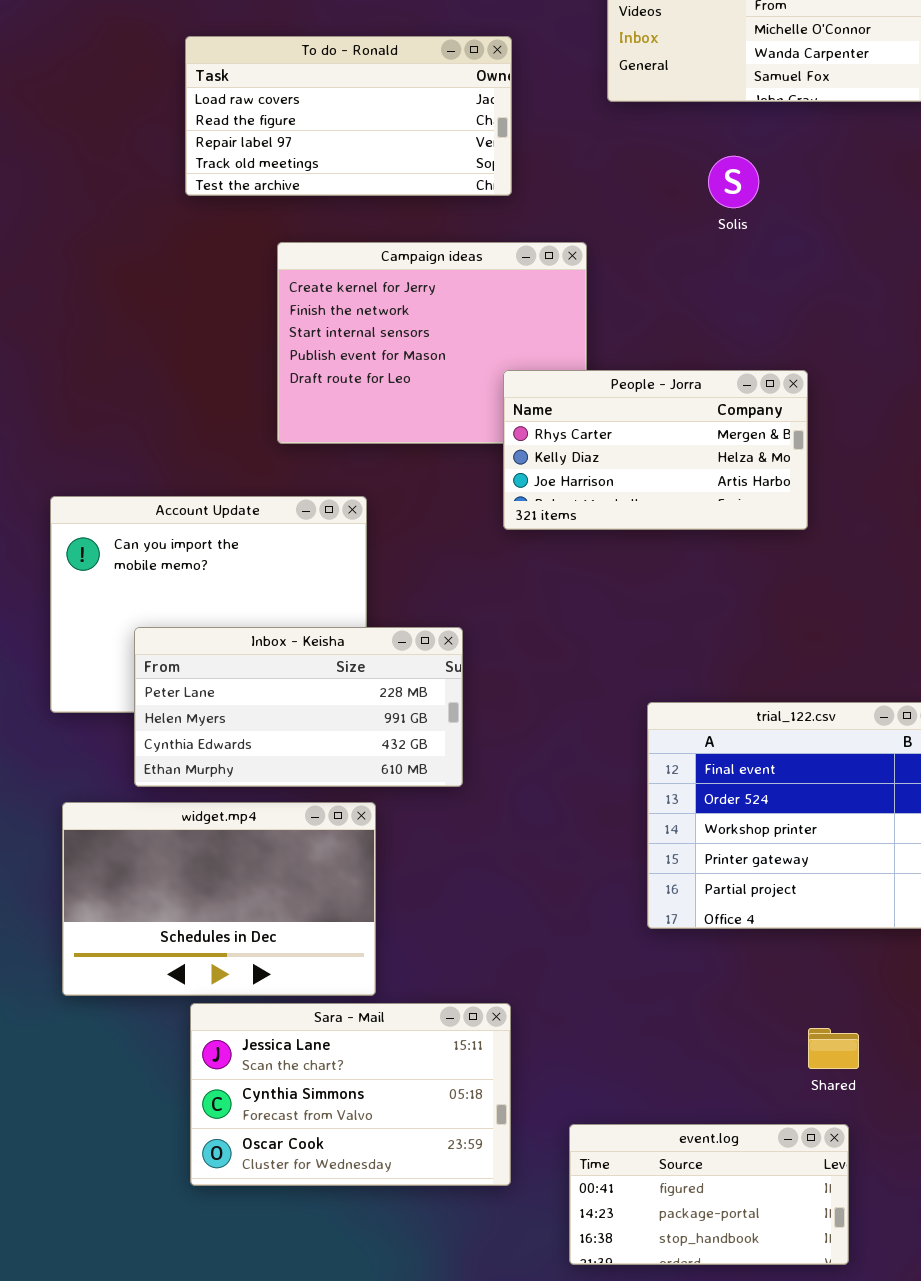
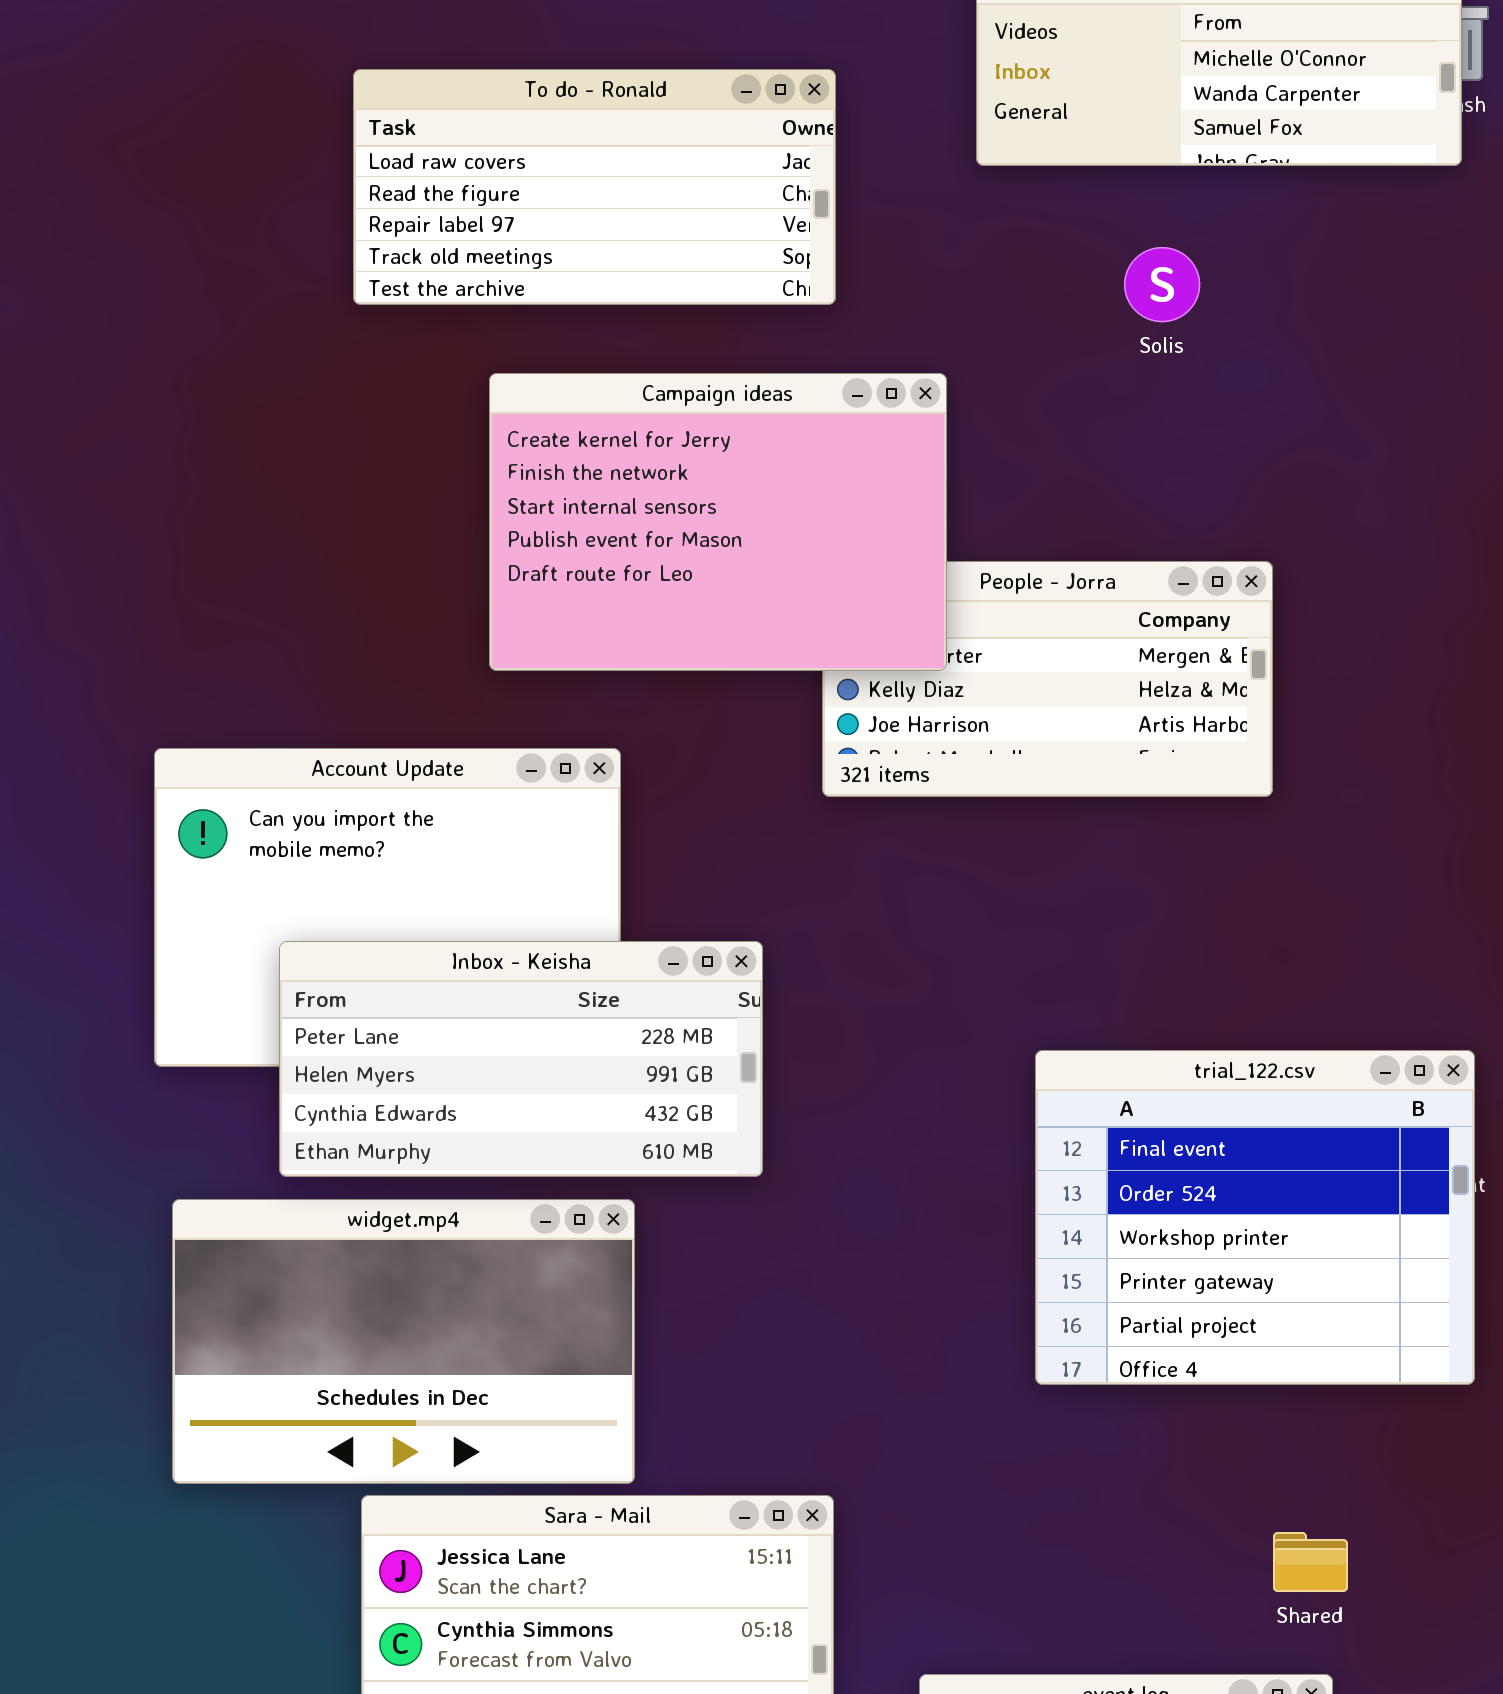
Campaign ideas: [277,242,587,444] -> [489,373,947,671], raised

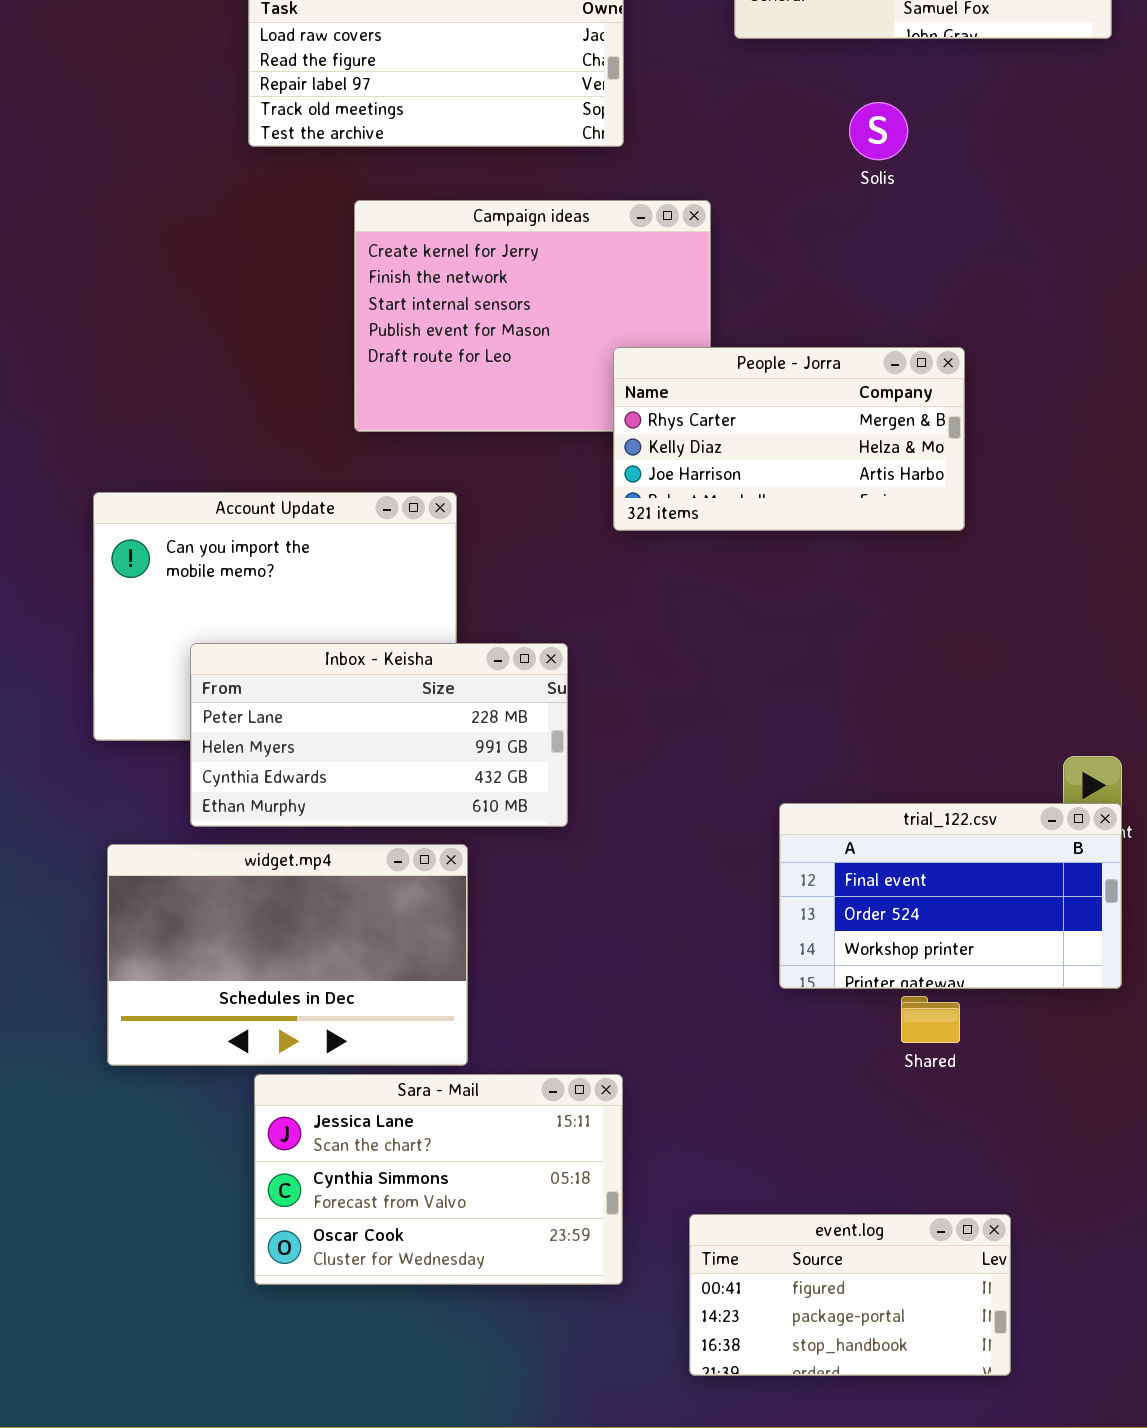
People - Jorra: [822,561,1273,797] -> [613,347,965,531], raised
trial_122.csv: [1035,1050,1475,1385] -> [779,803,1122,989], resized
Shared: [1273,1532,1348,1592] -> [901,996,960,1043], moved

